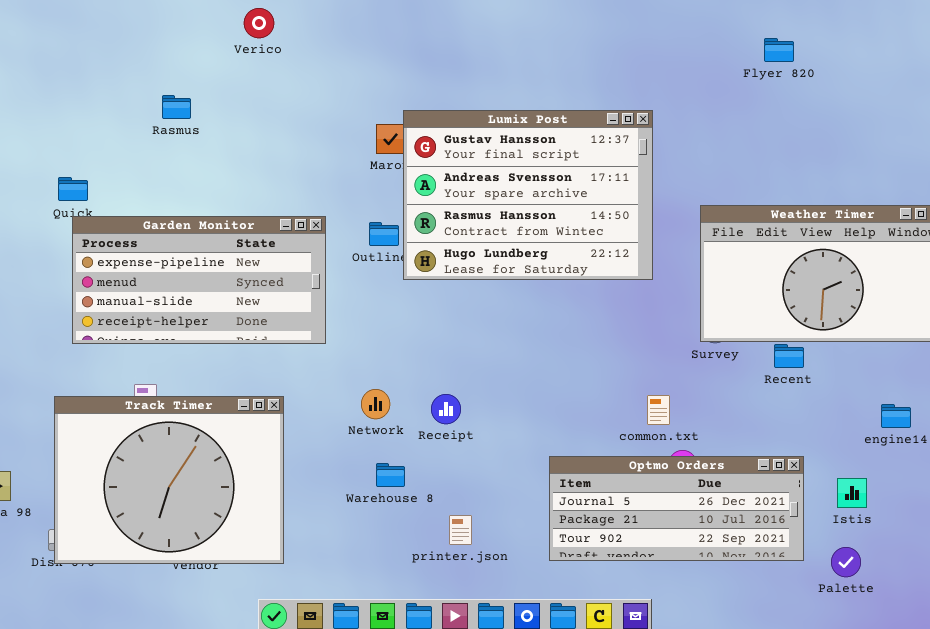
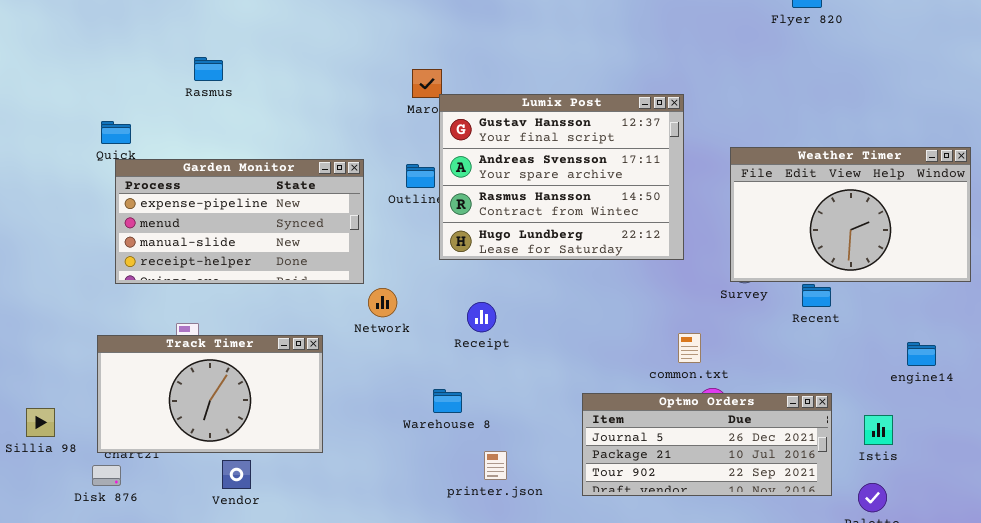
Rasmus: [162,95,191,119] -> [194,57,223,81], moved
Lumix Post: [403,110,653,280] -> [439,94,684,260], moved
Network: [361,389,390,419] -> [368,288,397,317], moved
Receipt: [431,394,461,424] -> [467,302,496,332], moved
Track Timer: [54,396,284,564] -> [97,335,323,453], resized
Warehouse 8: [376,463,405,487] -> [433,389,462,413], moved

